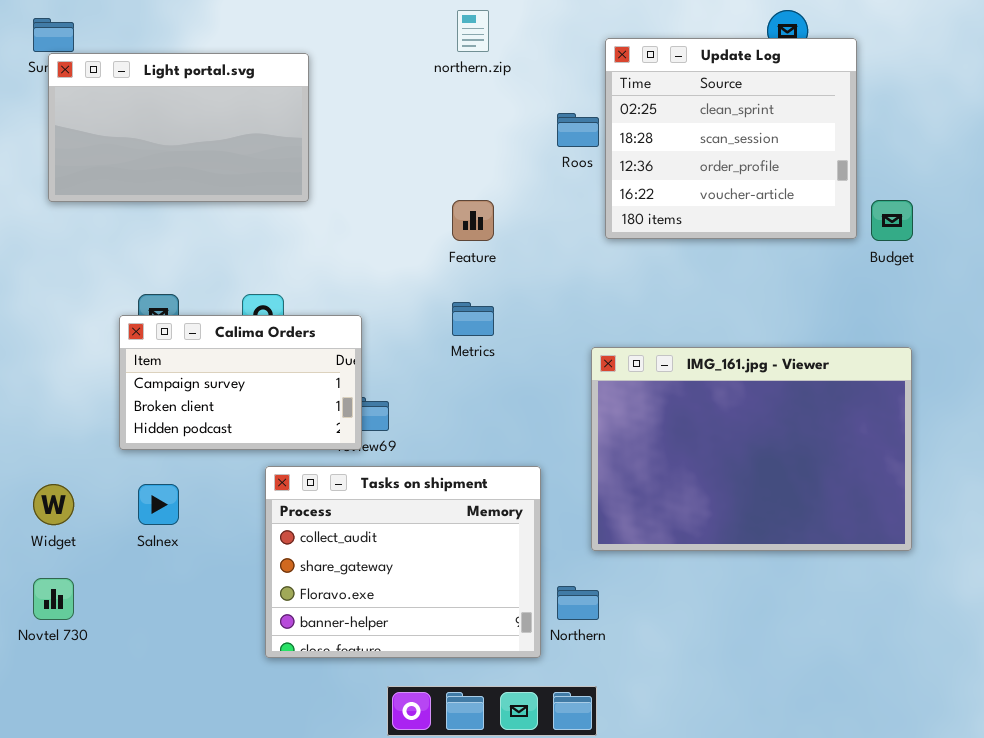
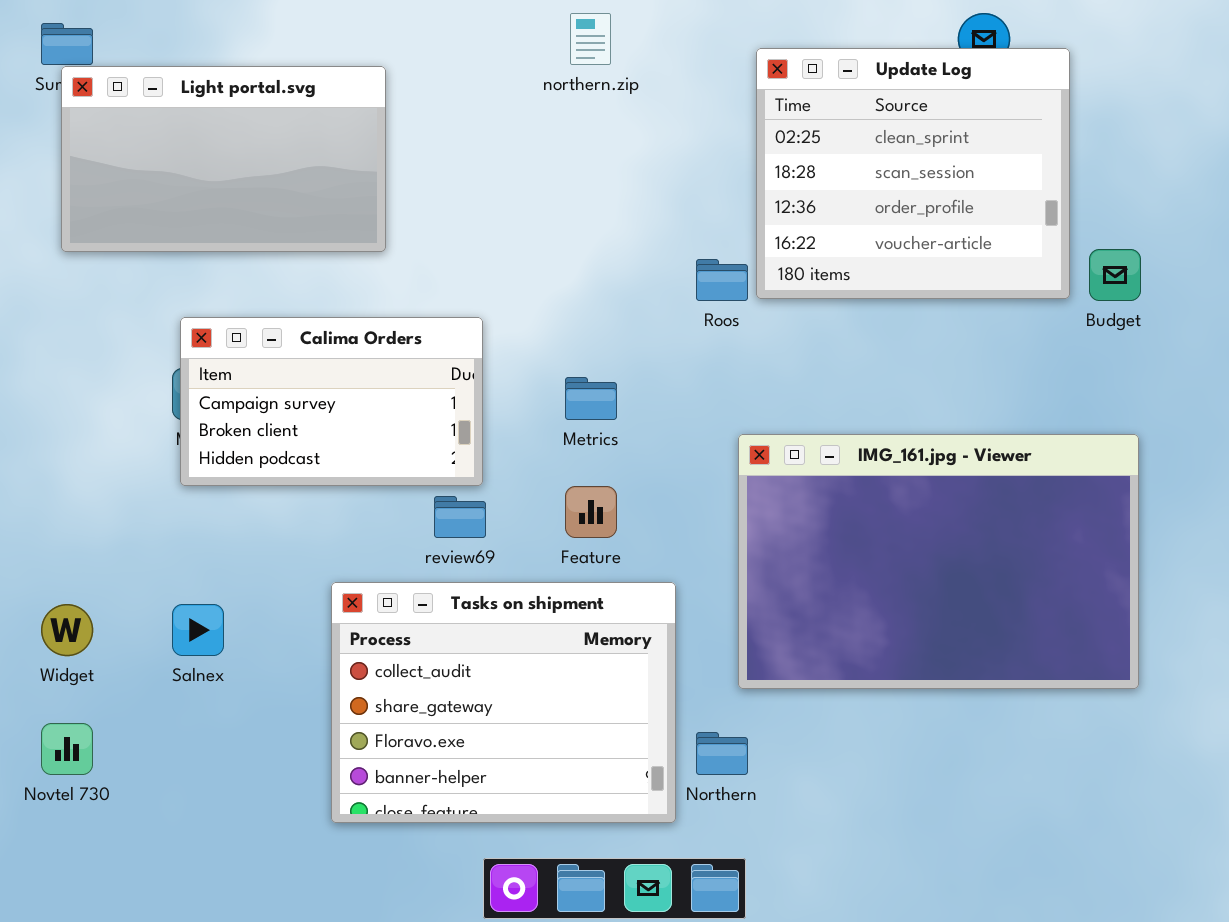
Roos: [557,113,599,147] -> [696,259,748,301], moved
Feature: [452,200,494,241] -> [565,486,617,538], moved
Calima Orders: [119,315,362,450] -> [180,317,483,486], moved

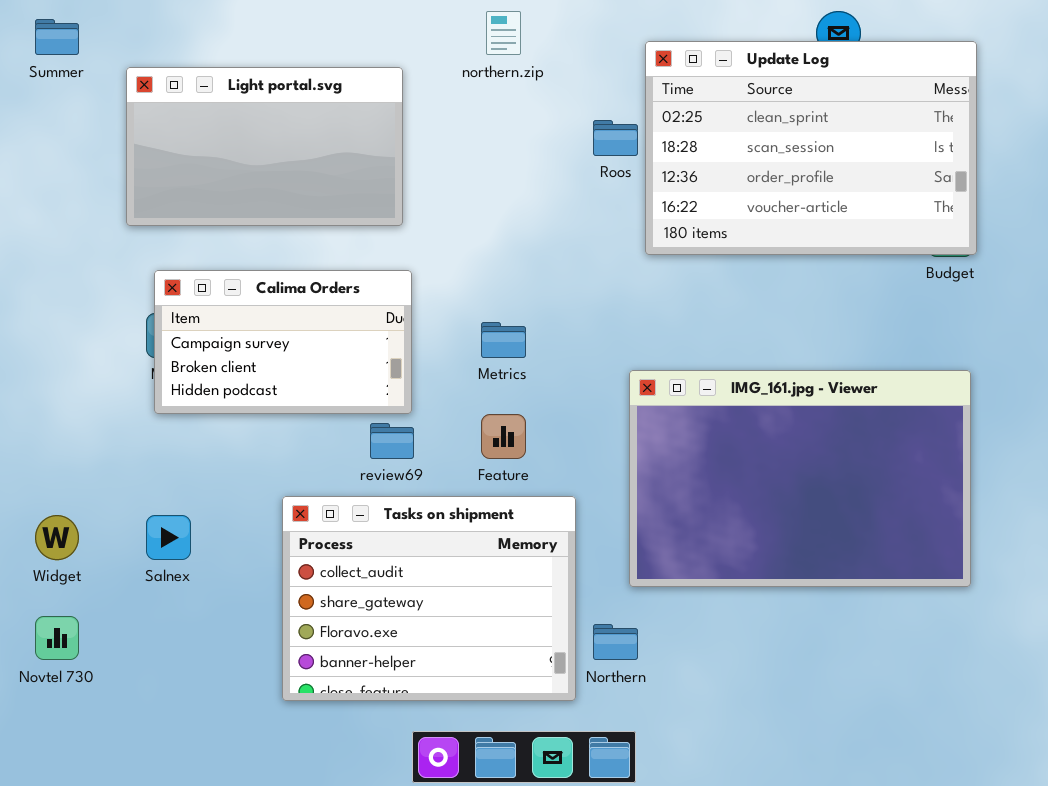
Update Log: [756,48,1070,299] -> [645,41,977,255], resized
Light portal.svg: [61,66,386,252] -> [126,67,403,226], moved
Roos: [696,259,748,301] -> [593,120,638,156], moved

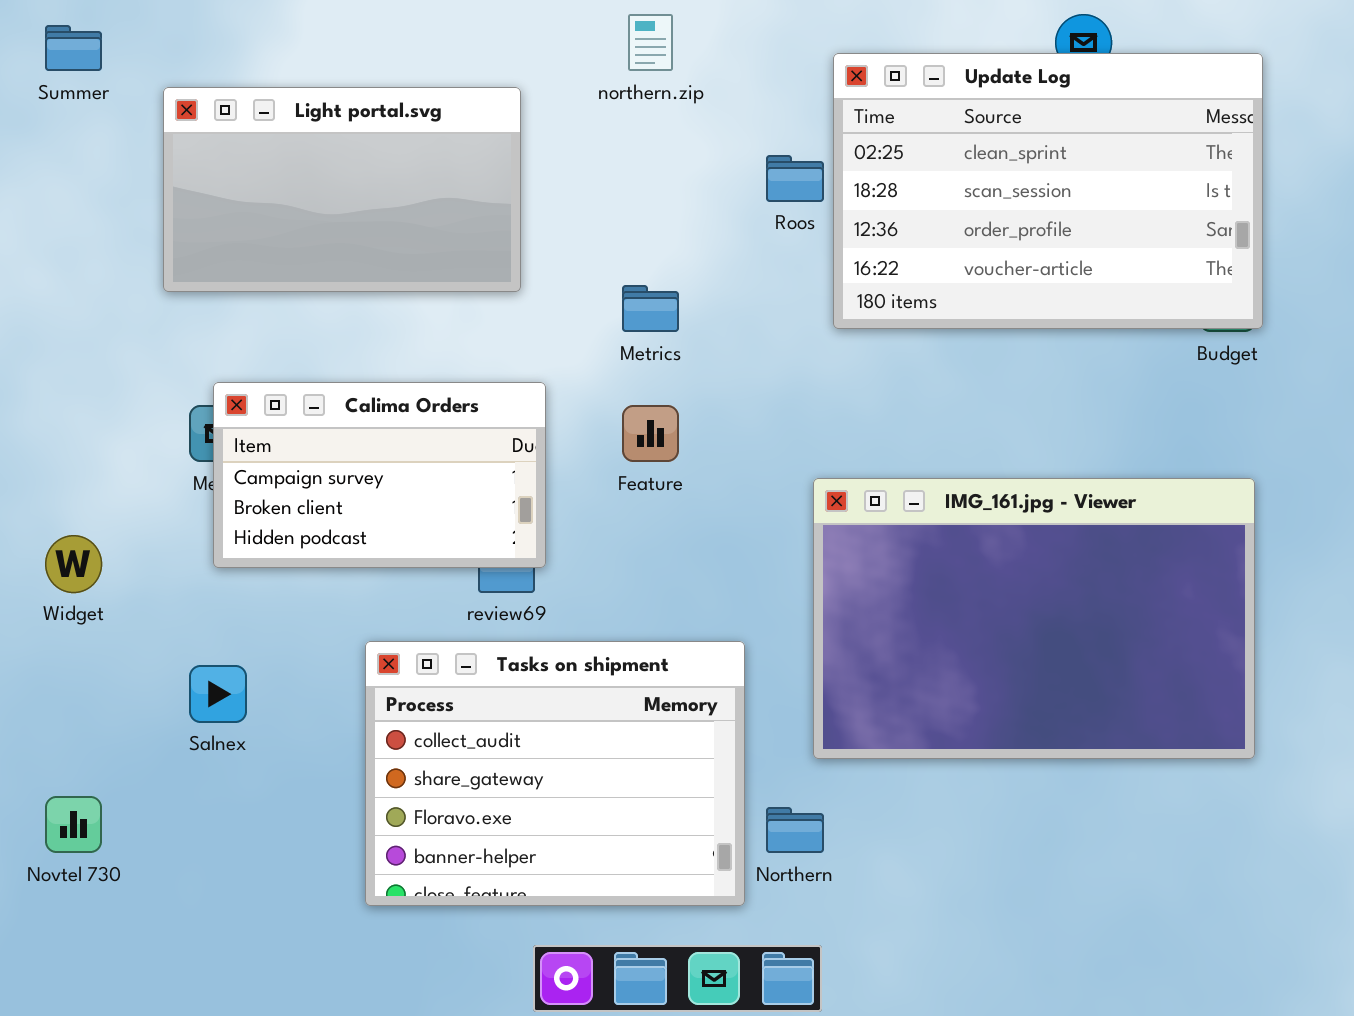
Calima Orders: [154,270,412,414] -> [213,382,546,568], moved
Metrics: [481,322,526,358] -> [622,285,679,332], moved
Feature: [481,414,526,459] -> [622,405,679,462], moved
Widget: [35,515,79,560] -> [45,535,102,593], moved

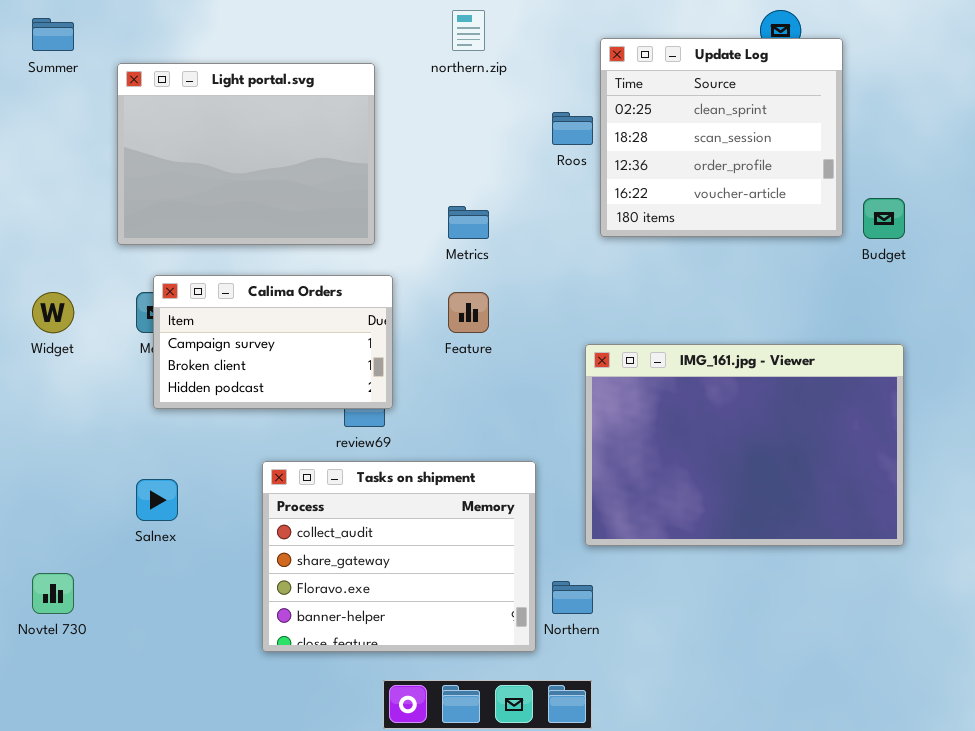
Update Log: [833,53,1263,329] -> [600,38,843,237], resized
Light portal.svg: [163,87,521,292] -> [117,63,375,245], resized
Widget: [45,535,102,593] -> [32,292,74,333], moved

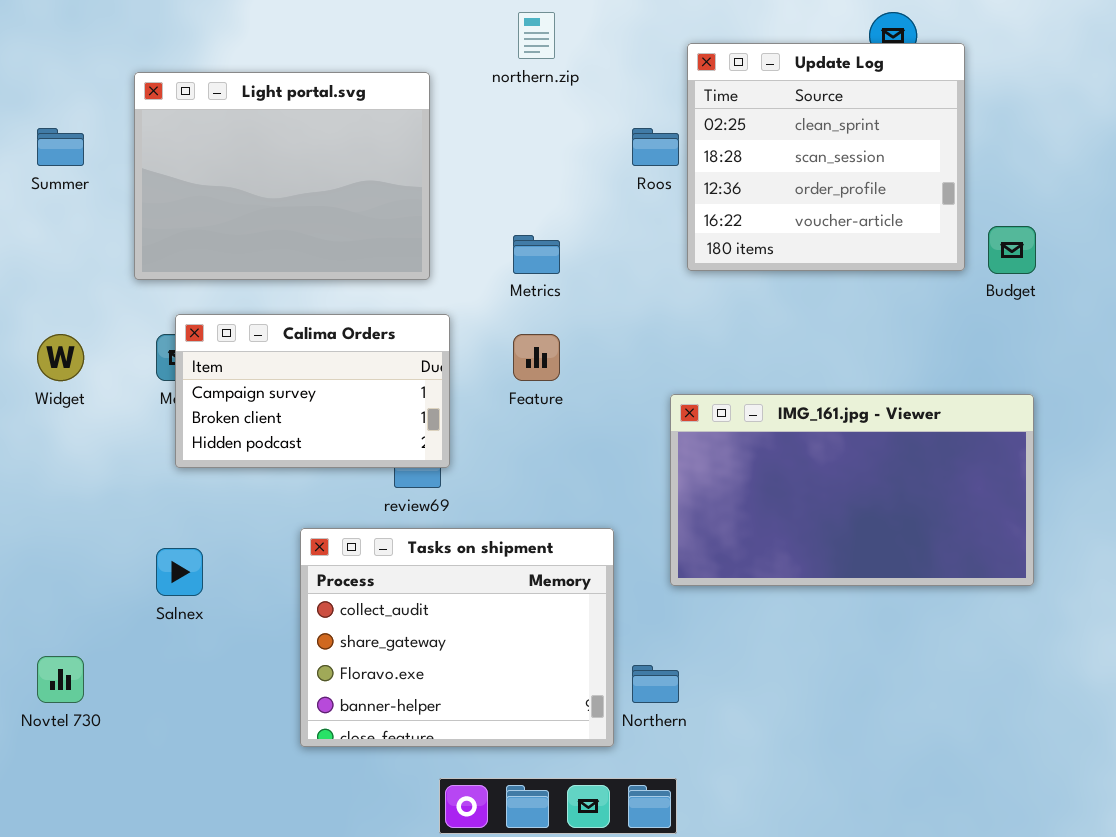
Summer: [32,18,74,51] -> [37,128,84,166], moved
IMG_161.jpg - Viewer: [585,344,904,546] -> [670,394,1034,586], resized

